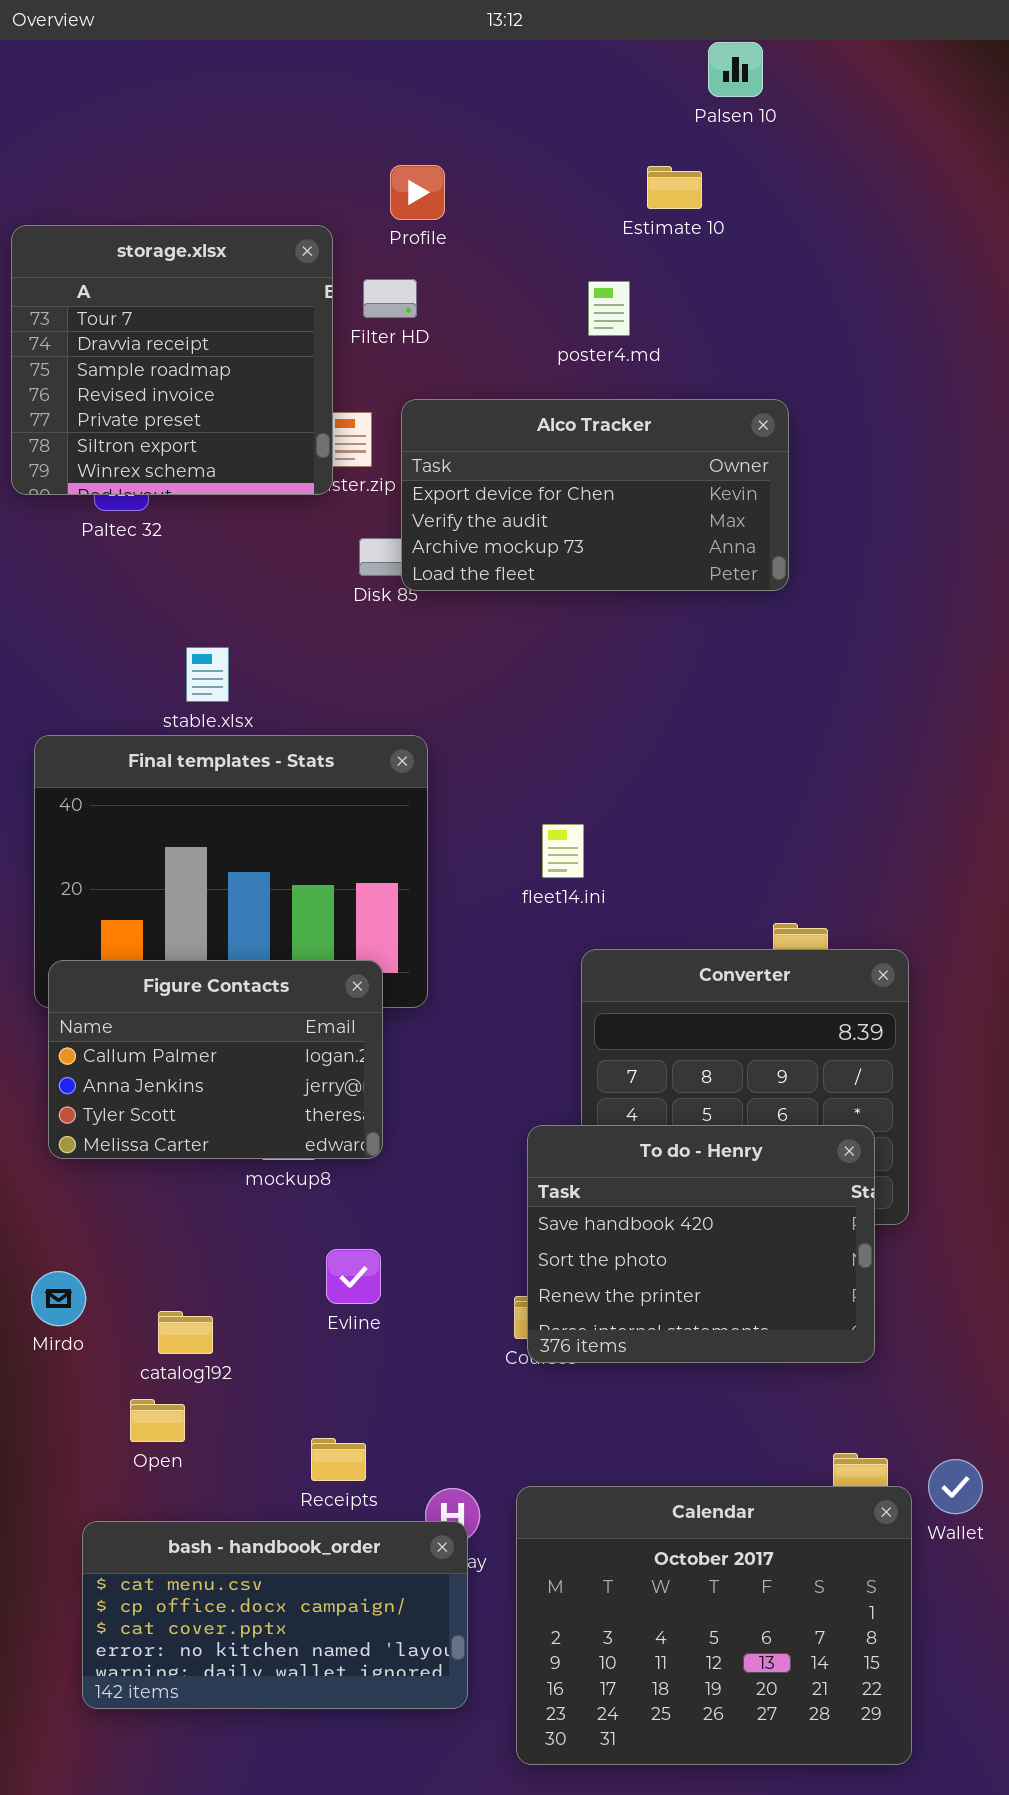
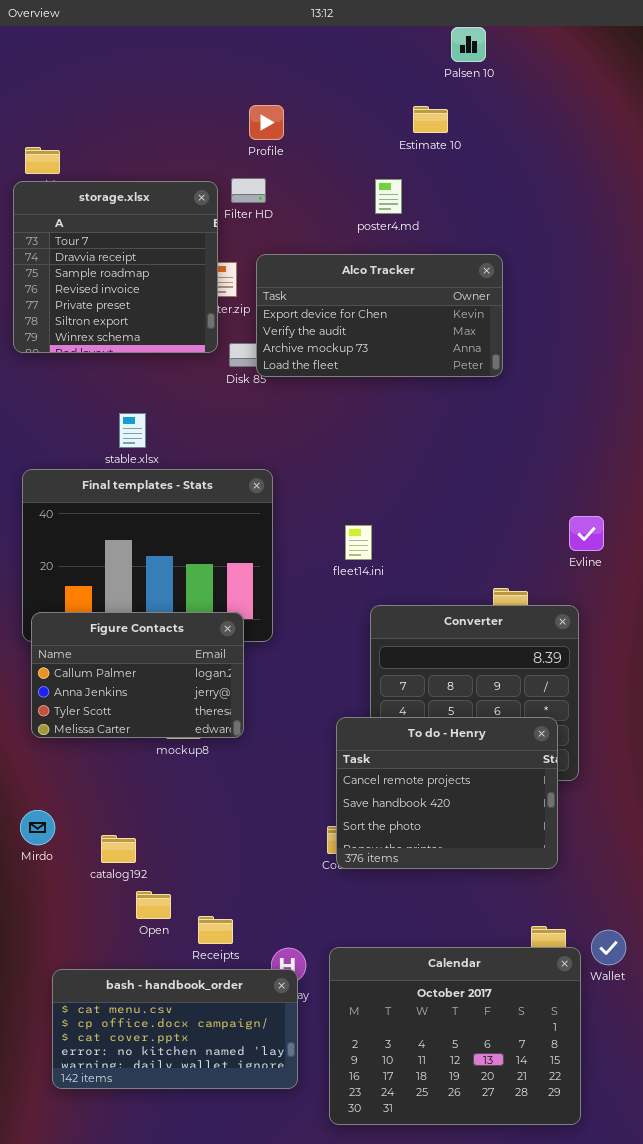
storage.xlsx: [11,225,333,495] -> [13,181,218,353], moved
To do - Henry: [527,1125,875,1363] -> [336,717,558,869], scrolled up 1 row
Evline: [326,1249,381,1304] -> [569,516,604,551], moved
Open: [130,1399,185,1442] -> [136,891,171,919], moved

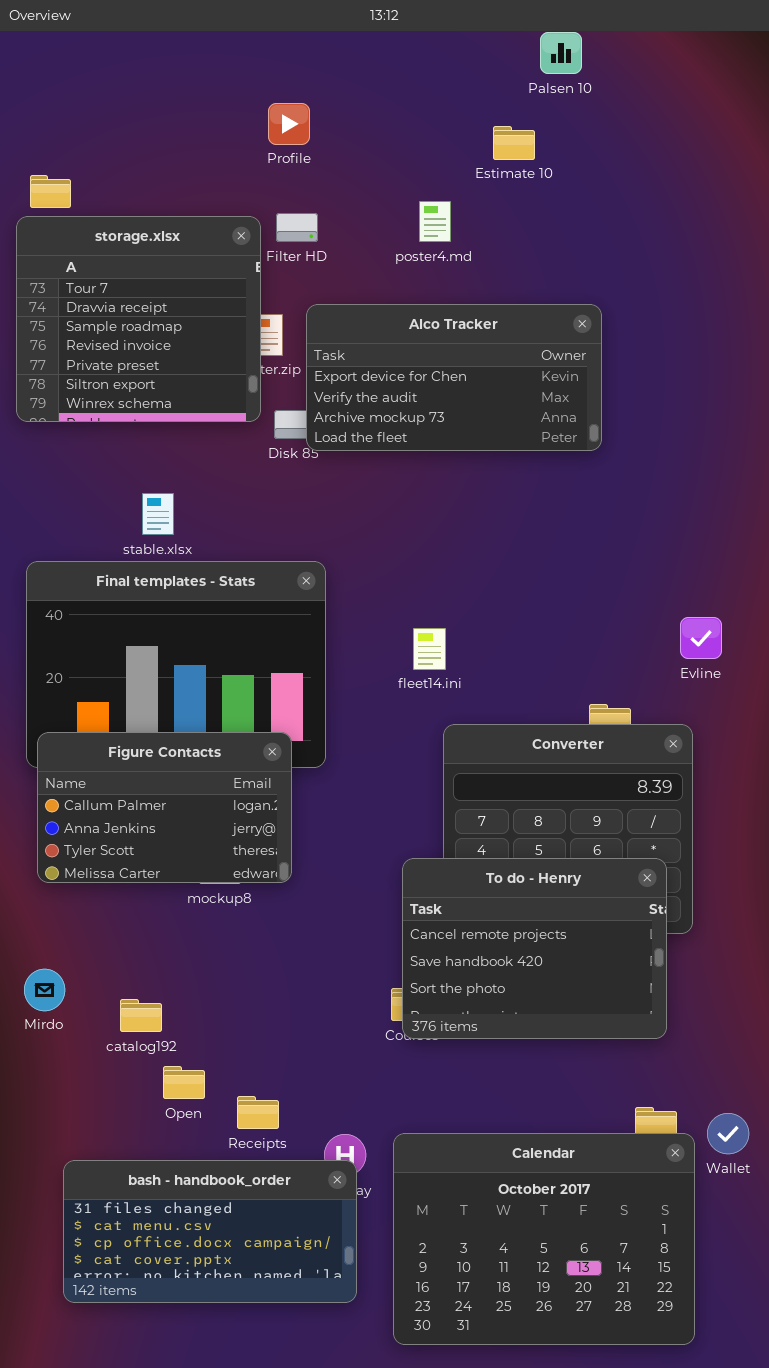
Profile: [249,105,284,140] -> [268,103,310,145], moved
poster4.md: [375,179,402,214] -> [419,201,451,242], moved
bash - handbook_order: [52,969,298,1089] -> [63,1160,357,1303], scrolled up 1 row

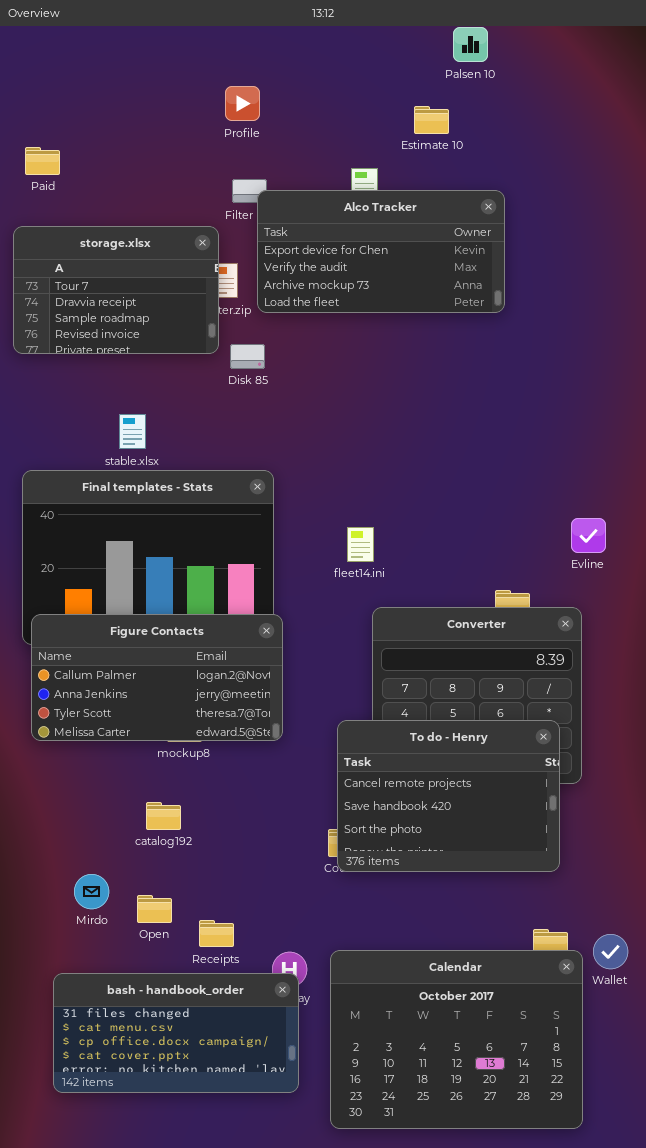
storage.xlsx: [16,216,261,422] -> [13,226,219,354], resized
Alco Tracker: [306,304,602,451] -> [257,190,505,313], moved
Figure Contacts: [37,732,292,883] -> [31,614,283,741], resized
Mirdo: [24,969,65,1011] -> [74,874,109,909], moved
catalog192: [120,999,162,1032] -> [146,802,181,830], moved

